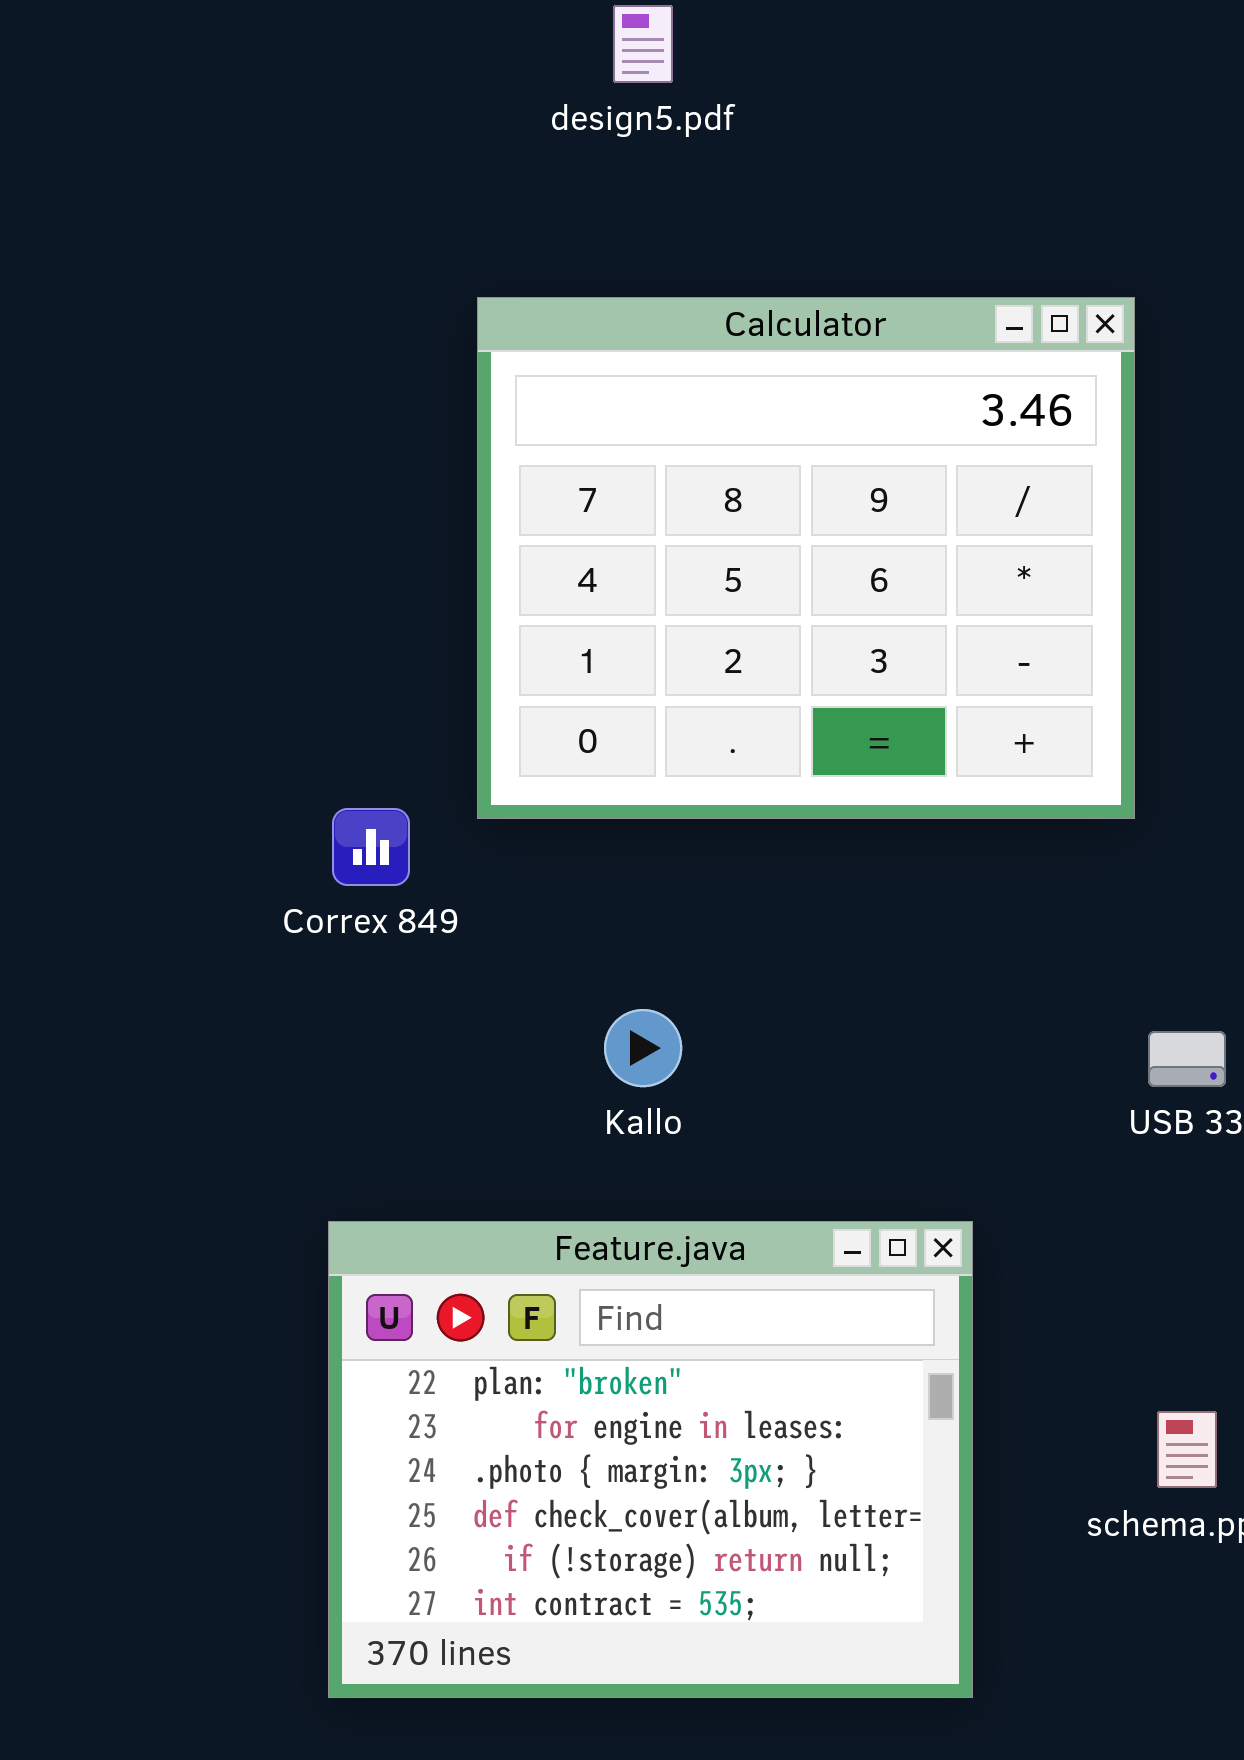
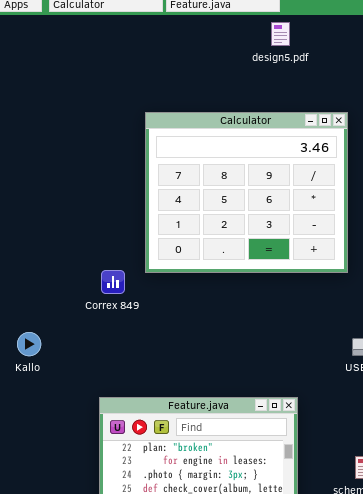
design5.pdf: [613,5,673,83] -> [271,22,290,46], moved
Kallo: [604,1009,682,1087] -> [17,332,41,356], moved

